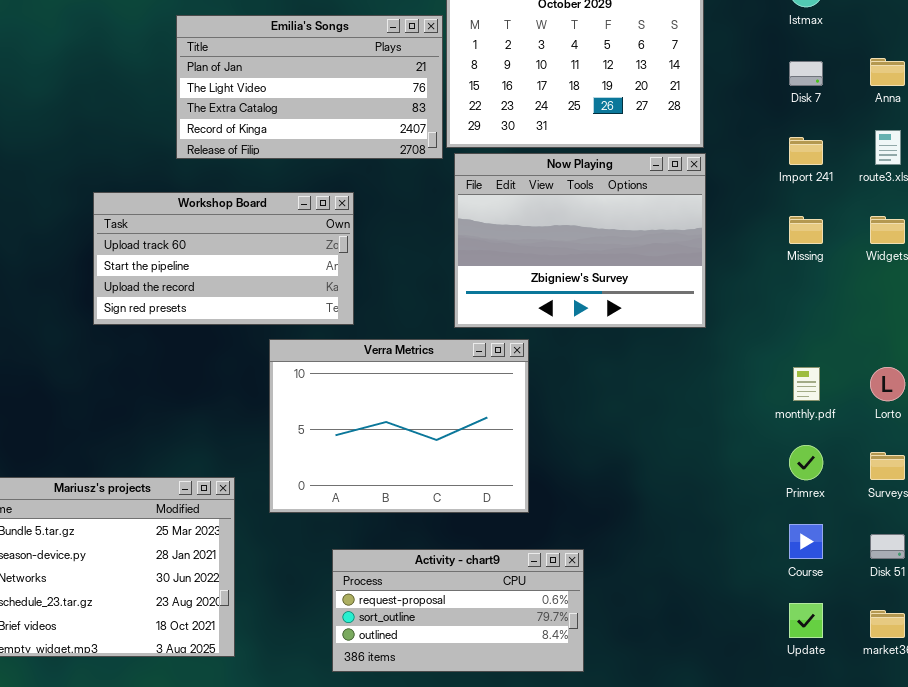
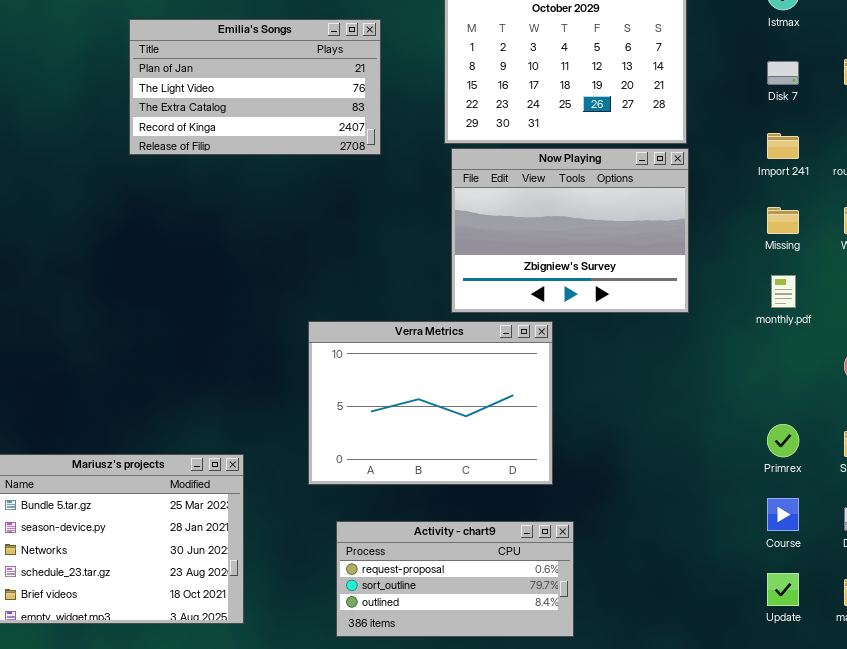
Emilia's Songs: [176,15,443,159] -> [129,19,381,155], moved
Workshop Board: [93,192,354,325] -> none, closed
Verra Metrics: [269,339,529,513] -> [308,321,553,485], moved
monthly.pdf: [793,367,820,401] -> [771,275,796,308], moved

